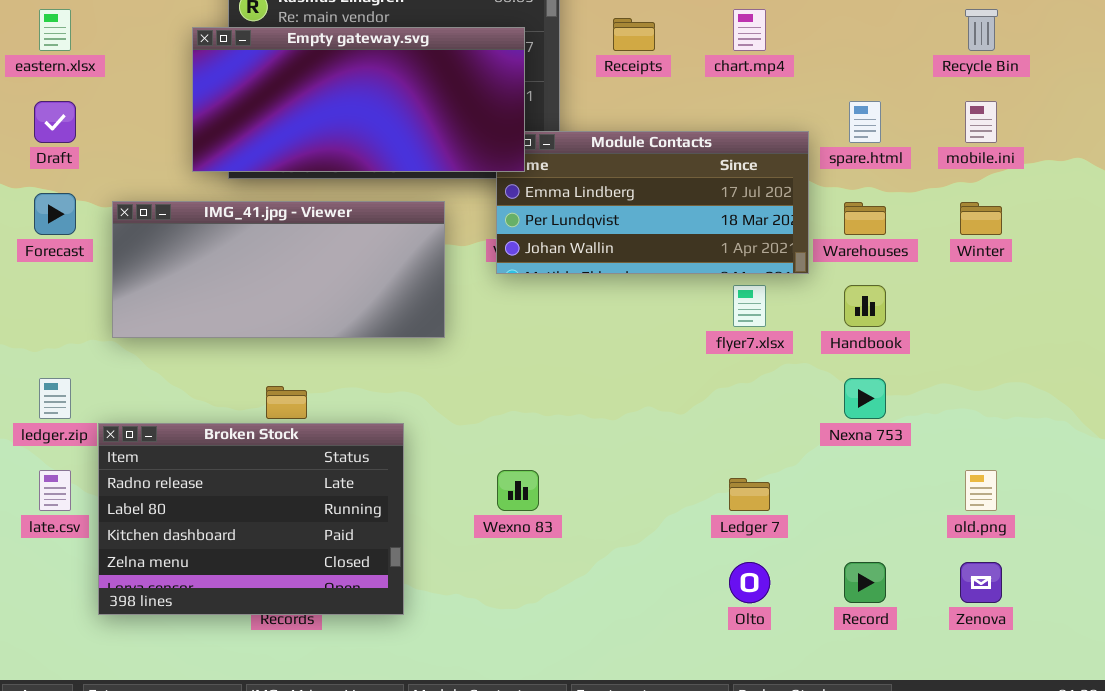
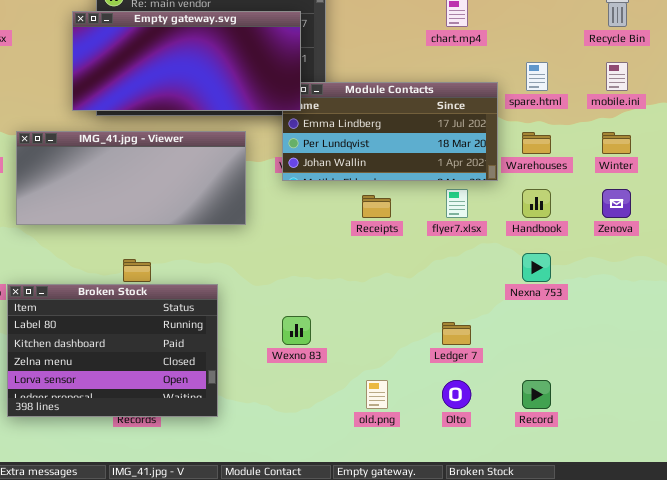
Receipts: [613,18,655,51] -> [362,195,391,218], moved
Broken Stock: [98,423,404,615] -> [7,284,218,417], scrolled down 1 row
old.png: [965,470,997,511] -> [366,380,388,409], moved
Zenova: [960,562,1002,603] -> [602,189,631,218], moved

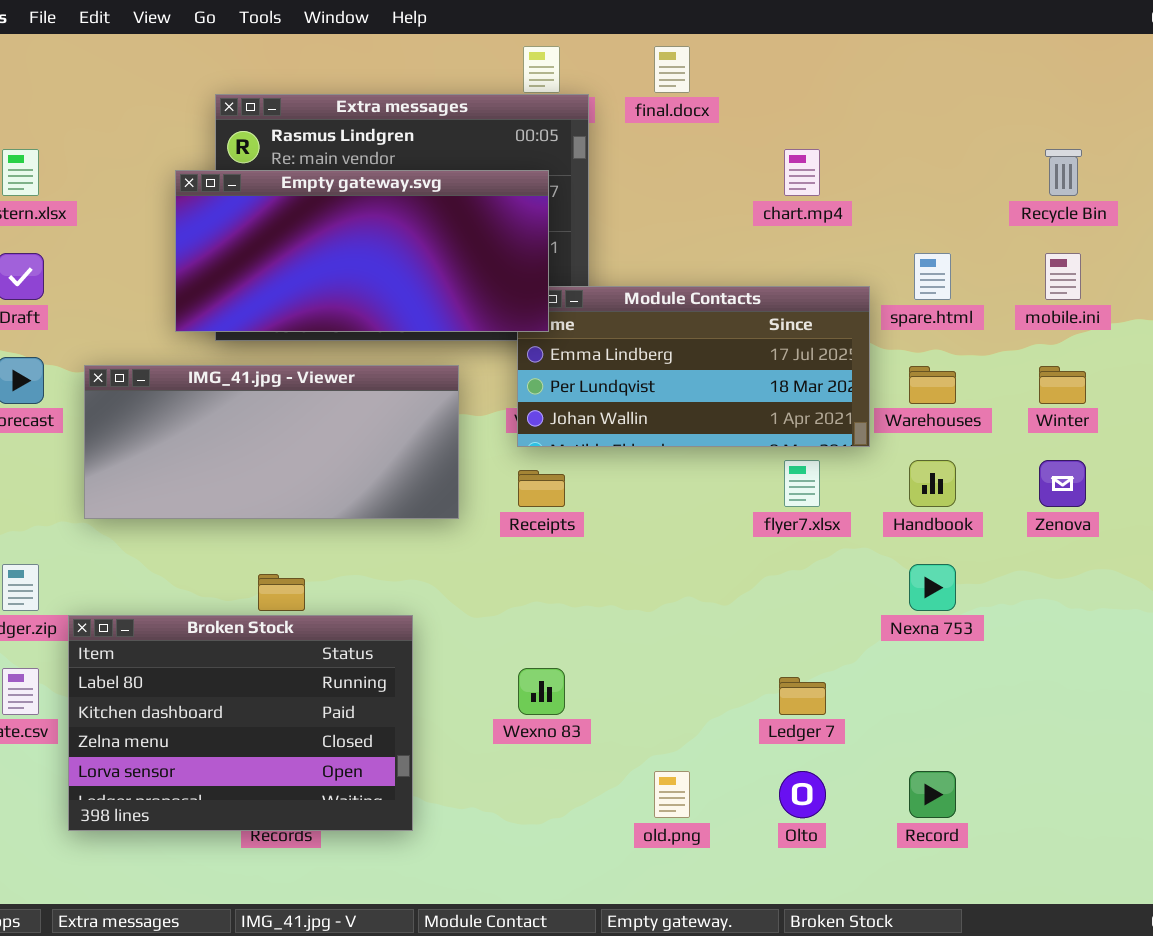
Receipts: [362,195,391,218] -> [518,470,565,507], moved

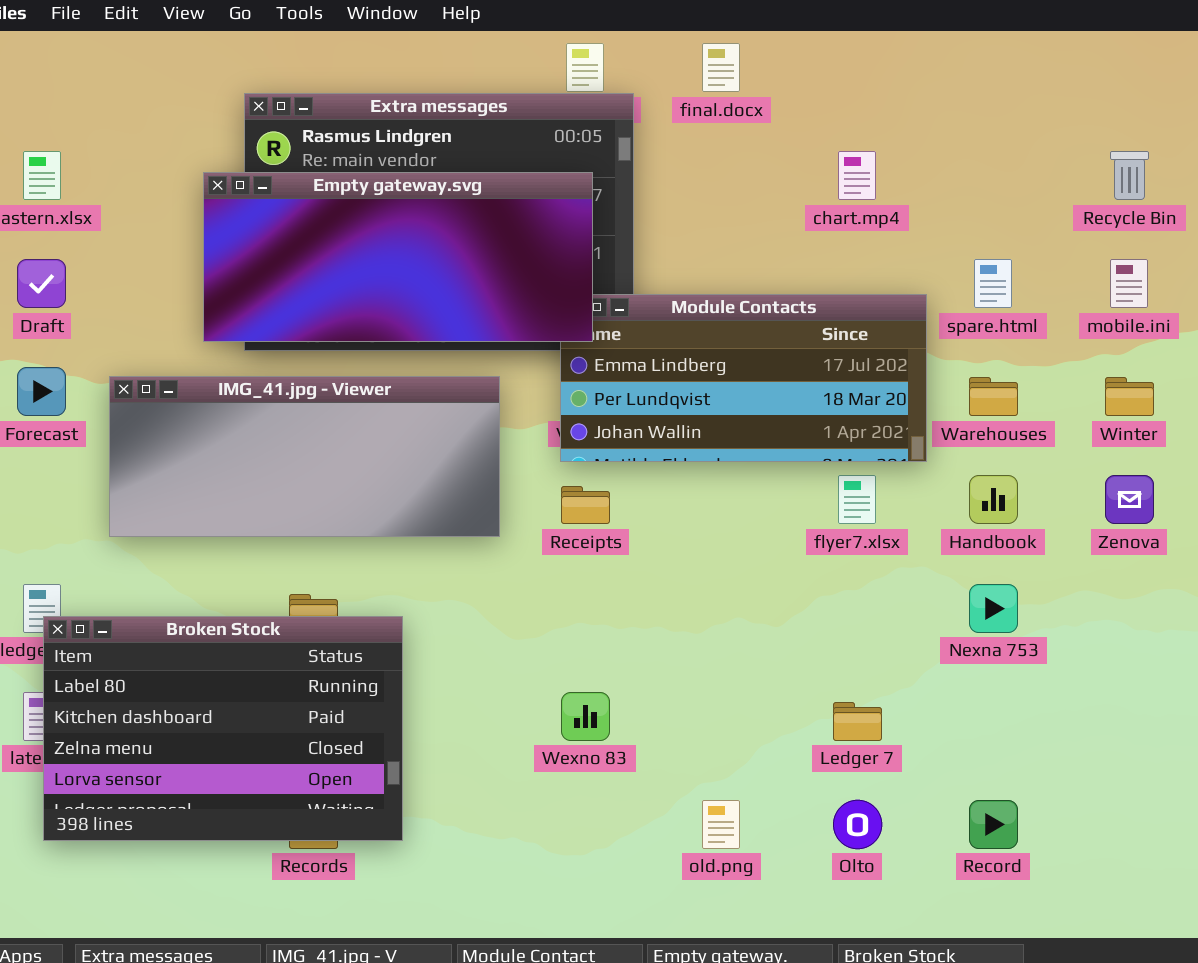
Broken Stock: [68,615,413,831] -> [43,616,403,841], moved

